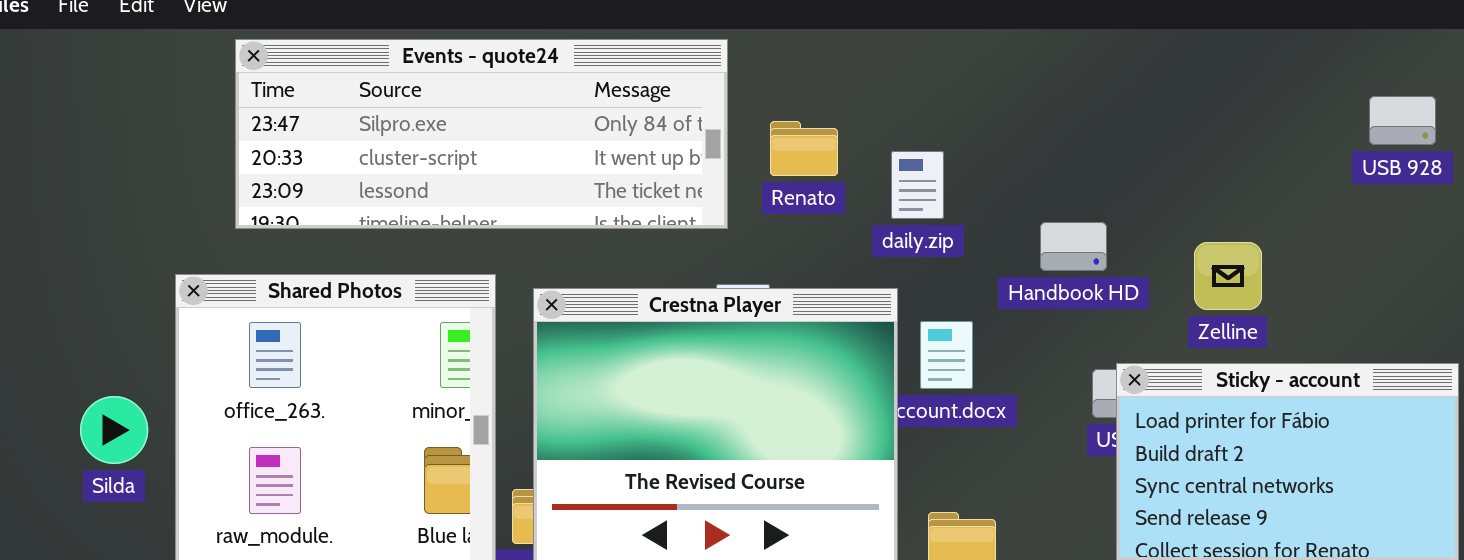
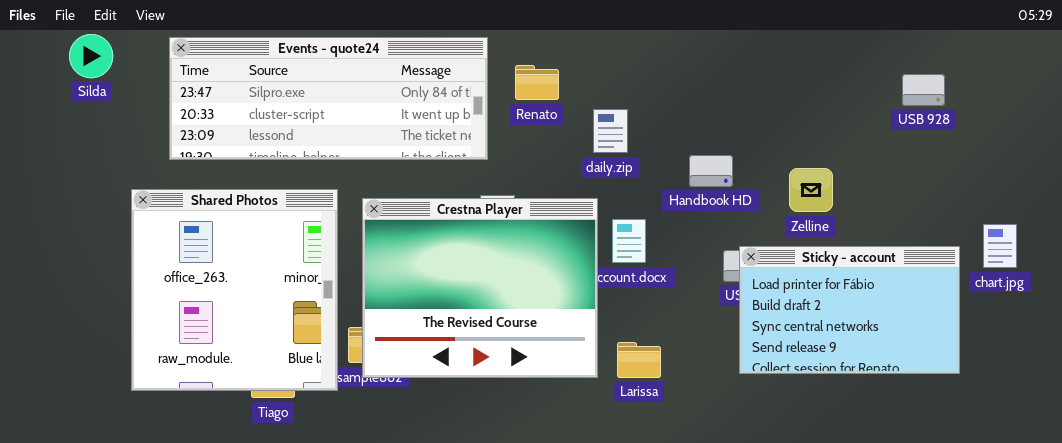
Renato: [770,121,838,176] -> [515,65,559,100], moved
Silda: [80,396,148,464] -> [69,34,113,78], moved

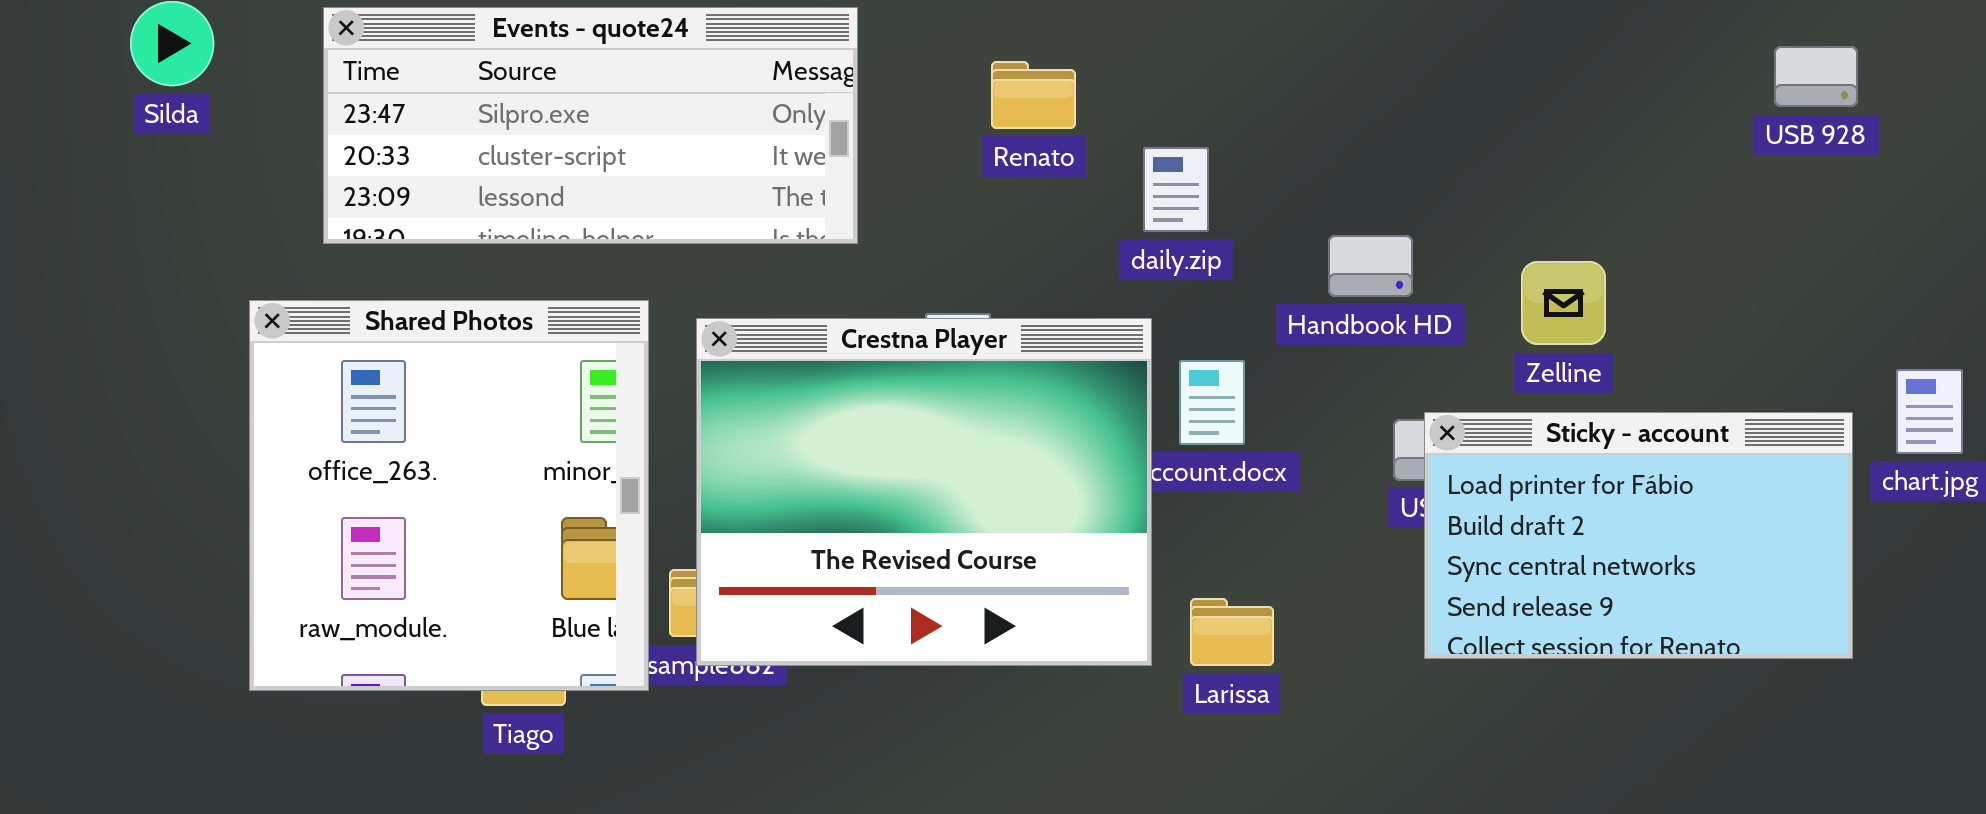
Events - quote24: [169,37,488,160] -> [323,7,858,244], resized
USB 928: [902,74,945,106] -> [1774,46,1858,107], moved

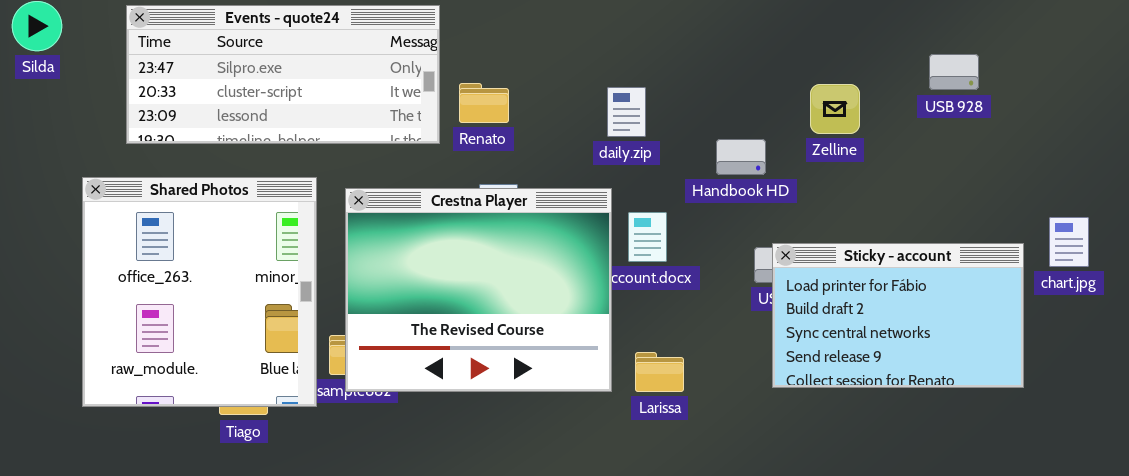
USB 928: [1774,46,1858,107] -> [929,54,979,90], moved
Renato: [991,61,1076,129] -> [459,83,509,123], moved
Zelline: [1521,261,1606,345] -> [810,84,860,134], moved

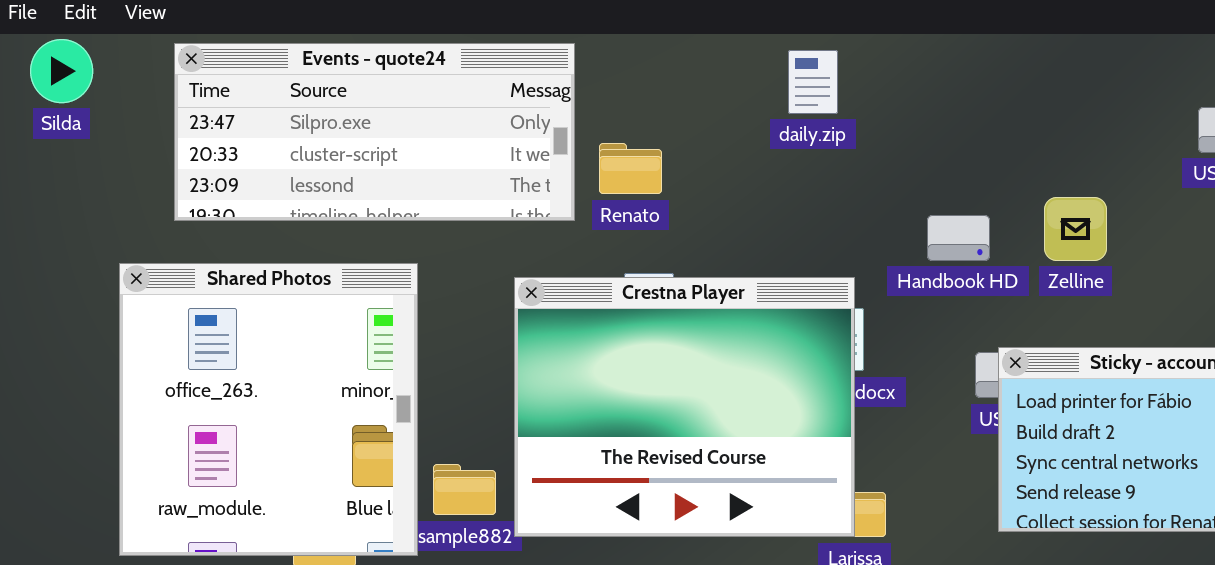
Zelline: [810,84,860,134] -> [1044,197,1107,261], moved
daily.zip: [607,87,646,137] -> [788,50,838,114], moved
Crestna Player: [345,188,612,392] -> [514,277,855,537], moved

